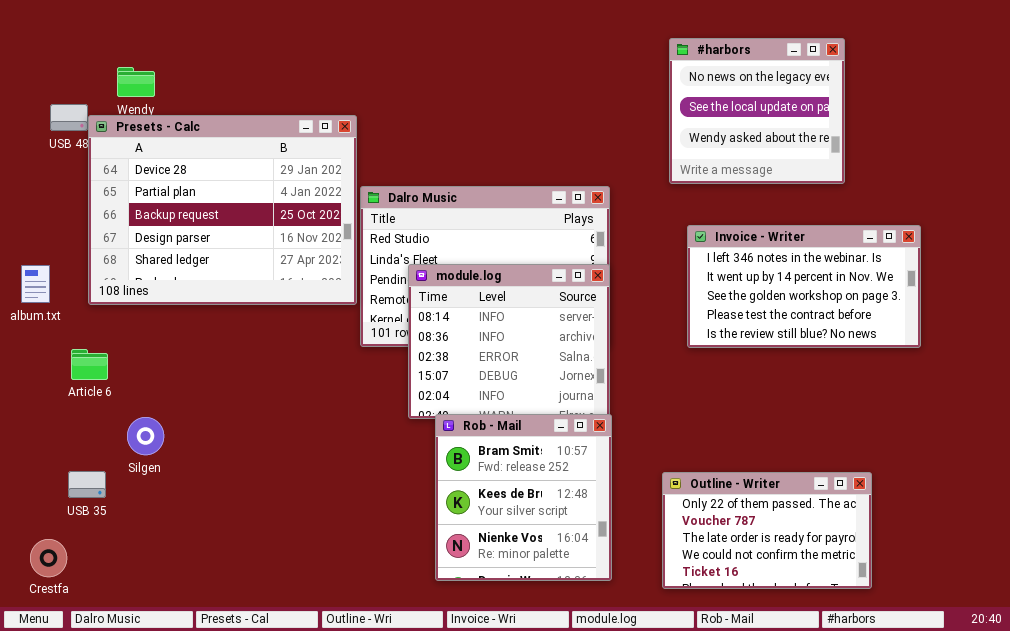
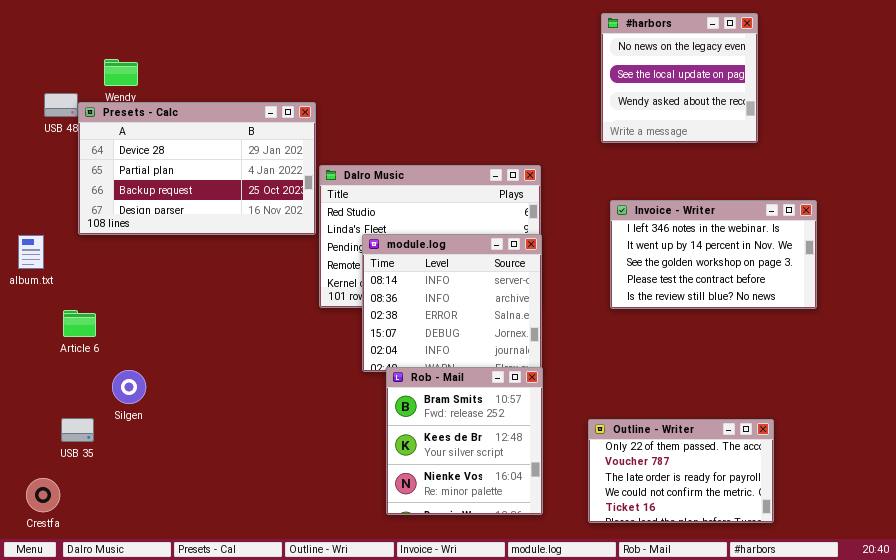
#harbors: [669,38,845,184] -> [601,13,758,143], moved
Presets - Calc: [88,115,357,305] -> [78,102,316,235], resized

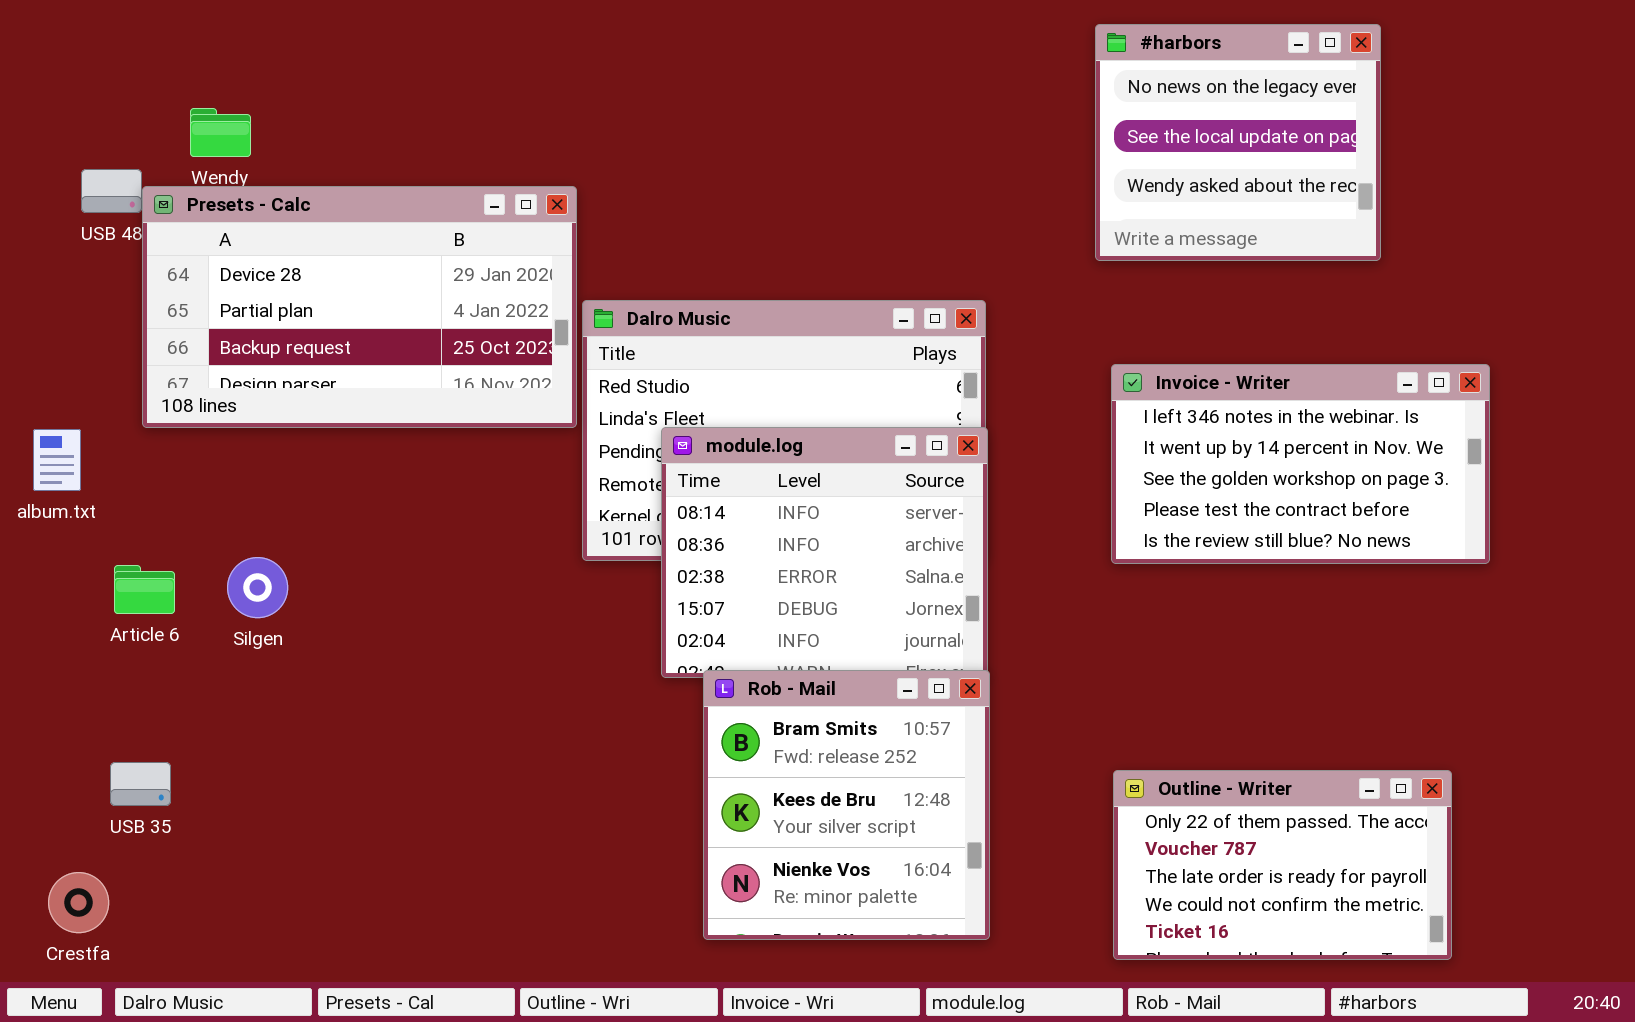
Silgen: [112,370,146,404] -> [227,557,288,618], moved
Outline - Writer: [588,419,774,523] -> [1113,770,1452,960], moved

